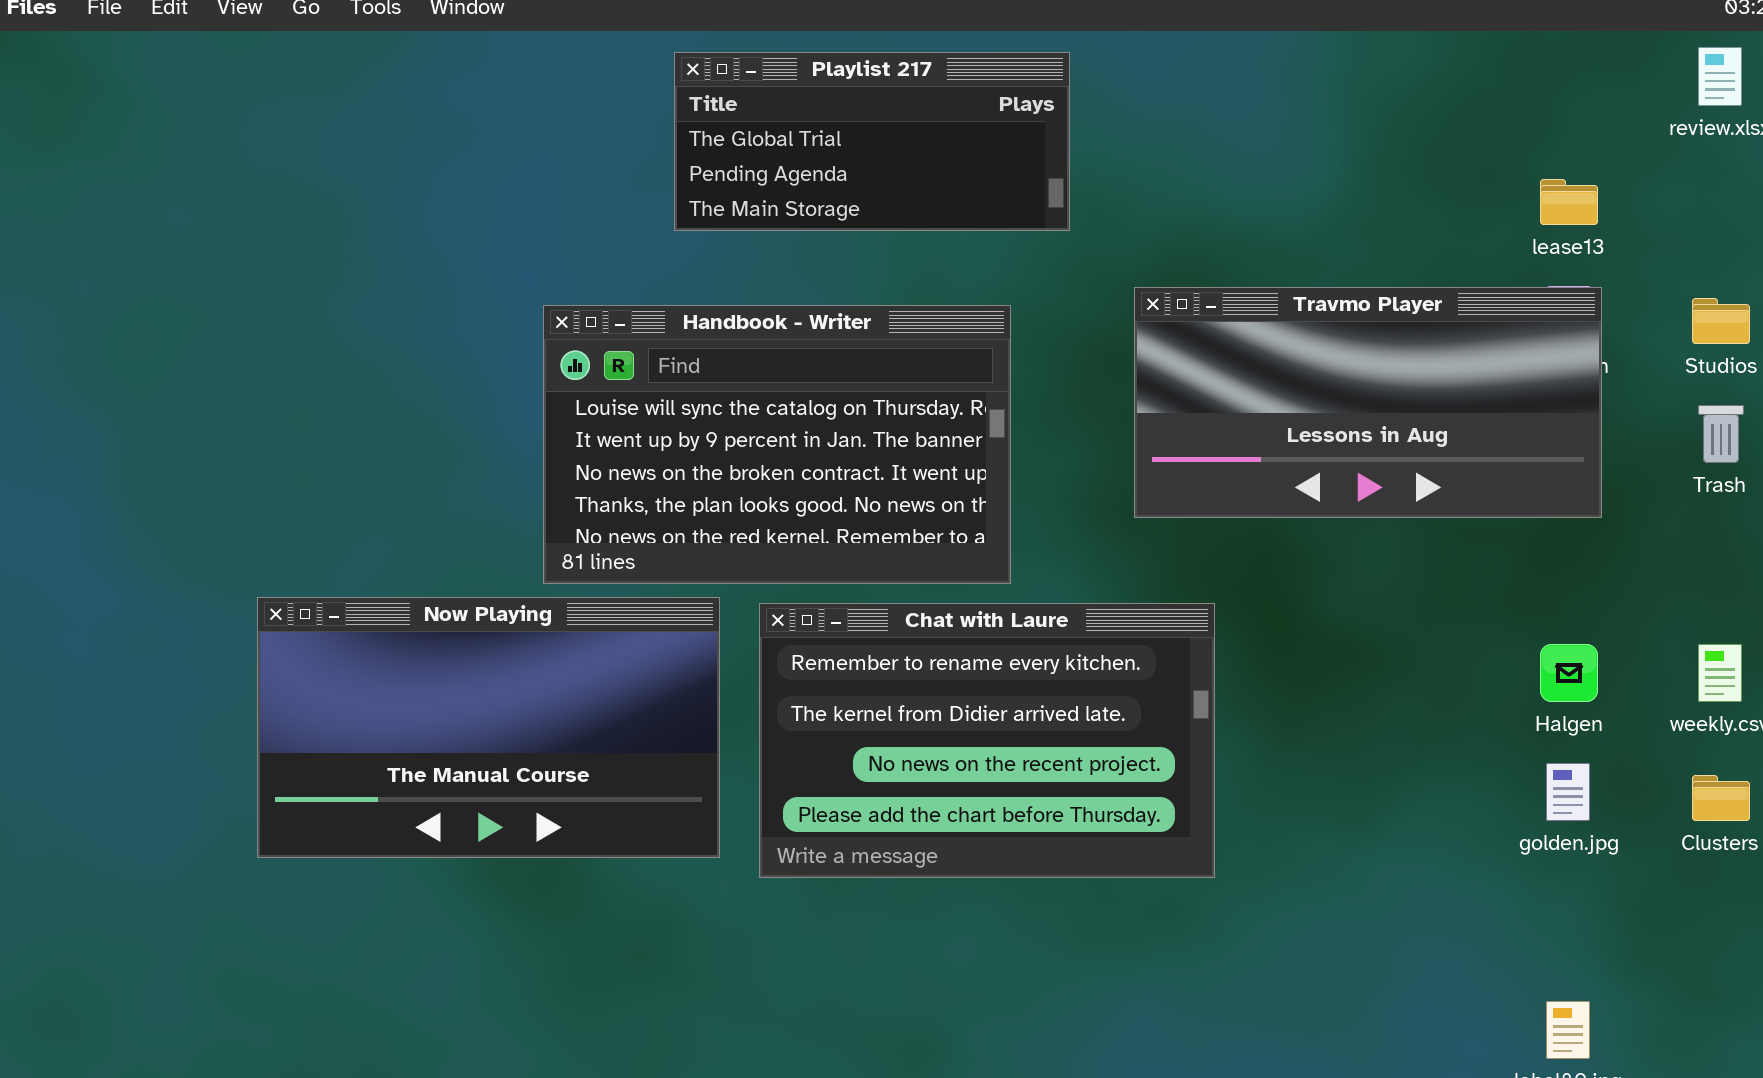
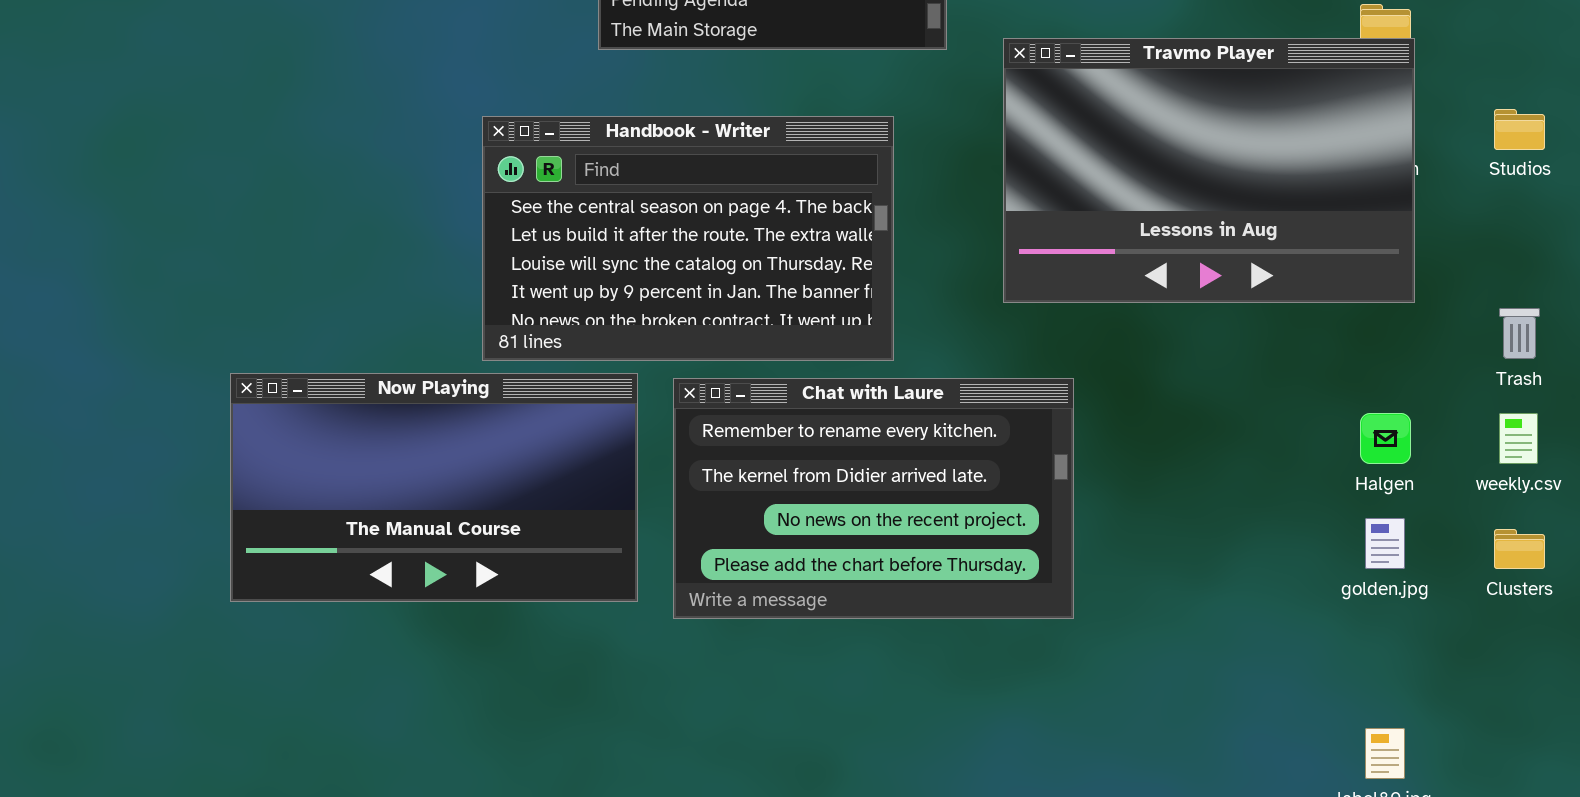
Travmo Player: [1134,287,1602,518] -> [1003,38,1415,303], resized
Handbook - Writer: [543,305,1011,584] -> [482,116,894,361], scrolled up 2 rows
Trash: [1698,405,1744,463] -> [1499,308,1540,359], moved

